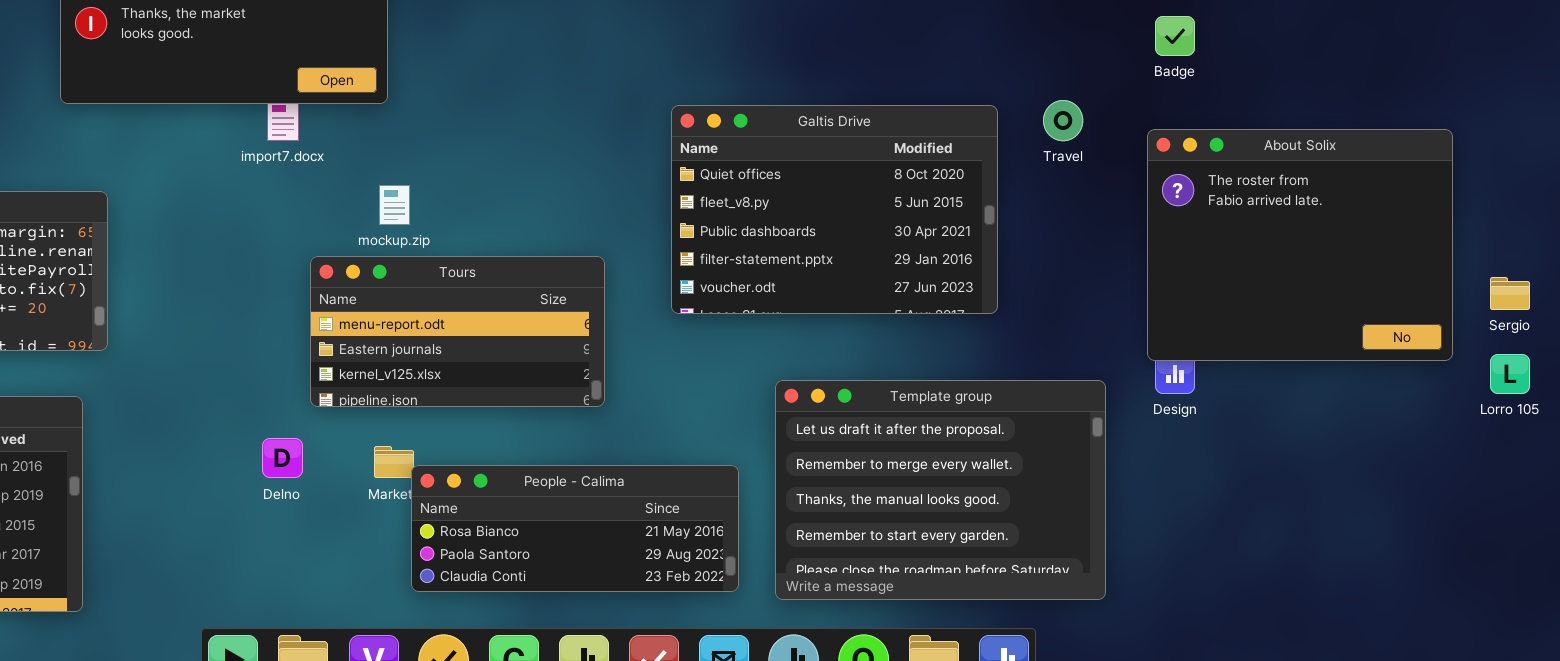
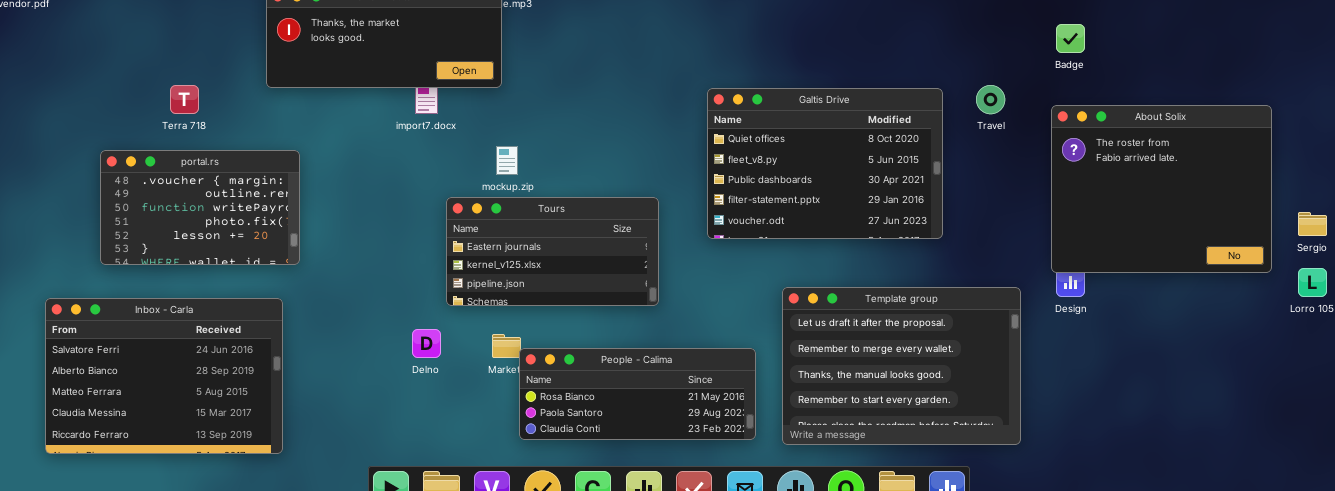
Tours: [310,256,605,407] -> [446,197,659,306], scrolled down 1 row

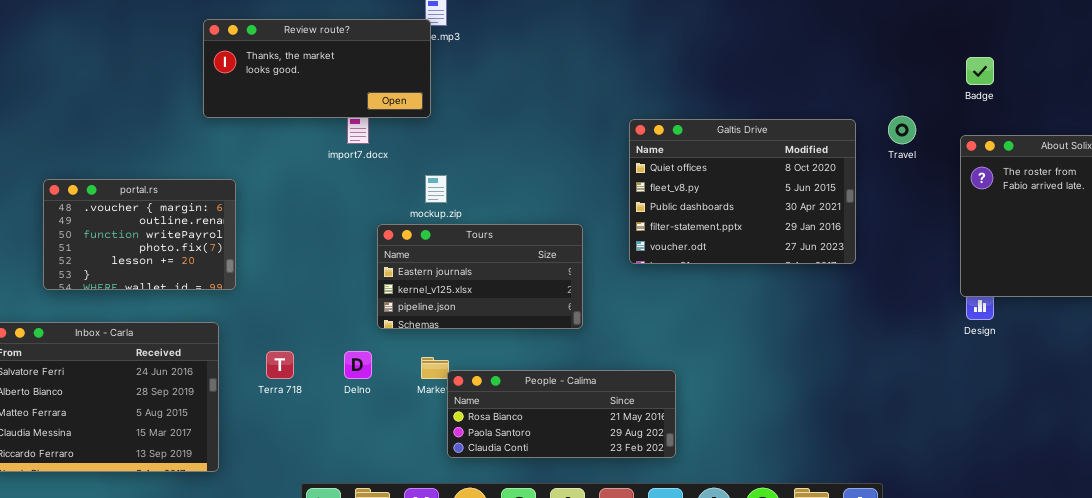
Terra 718: [170,85,199,114] -> [266,351,294,379], moved
Template group: [782,287,1021,445] -> none, closed

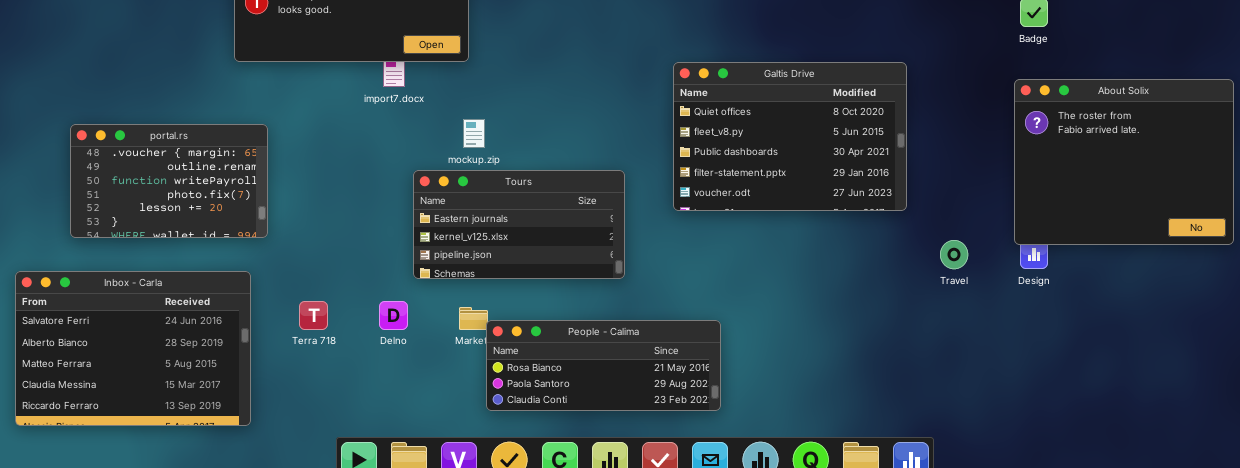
Travel: [888,116,916,144] -> [940,240,968,269], moved

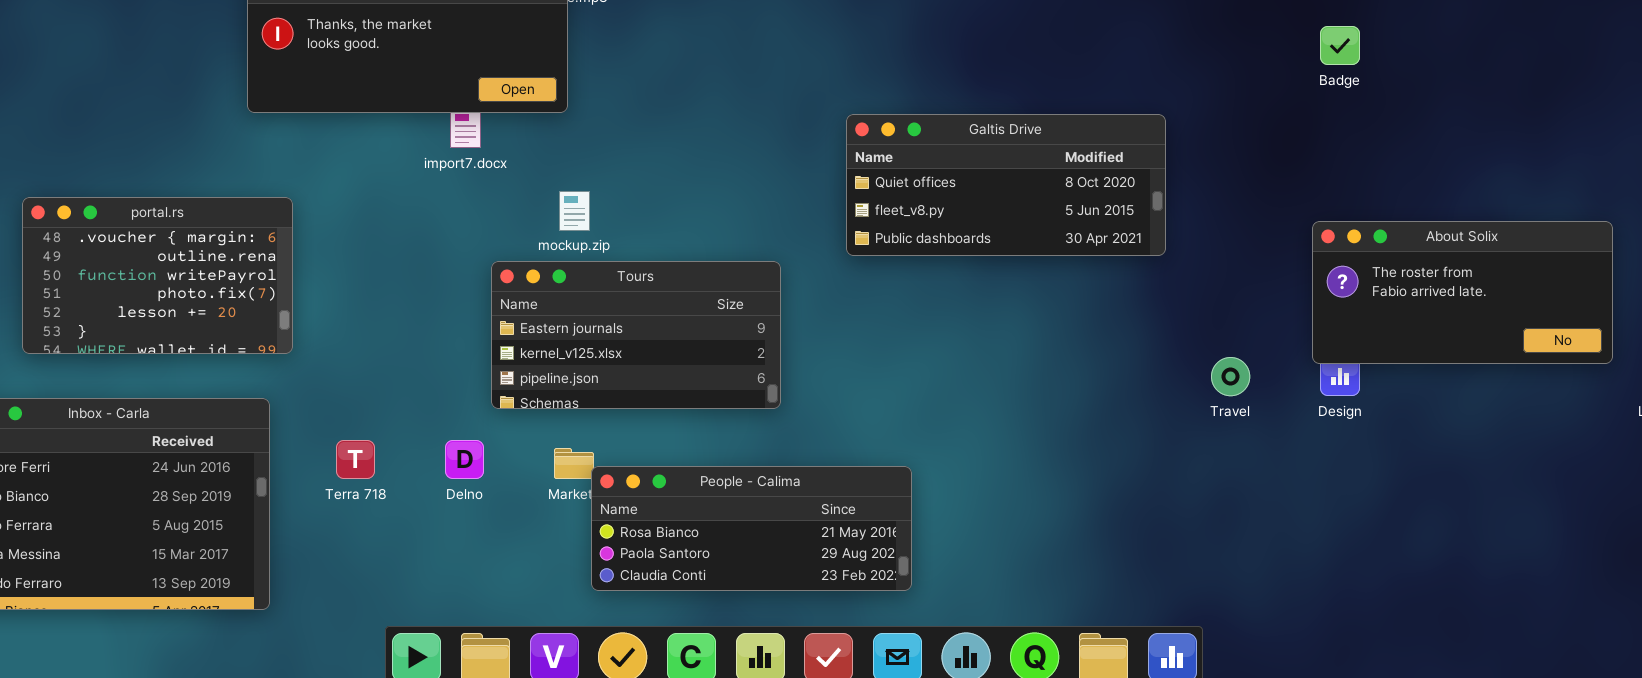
Galtis Drive: [673,62,907,211] -> [846,114,1166,256], resized
About Solix: [1014,79,1234,245] -> [1312,221,1613,364], resized

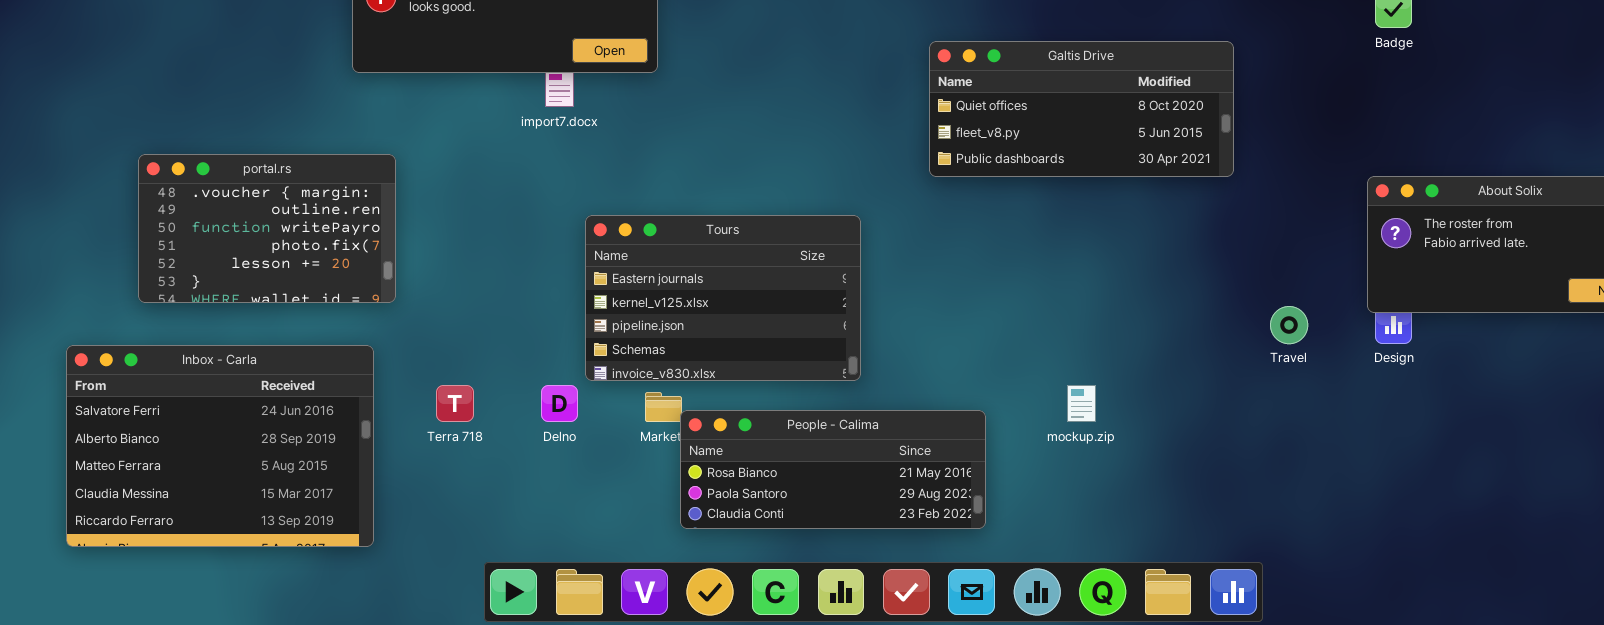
Galtis Drive: [846,114,1166,256] -> [929,41,1234,177], moved
mockup.zip: [559,191,590,231] -> [1067,385,1096,422], moved
Tours: [491,261,781,409] -> [585,215,861,381], resized

